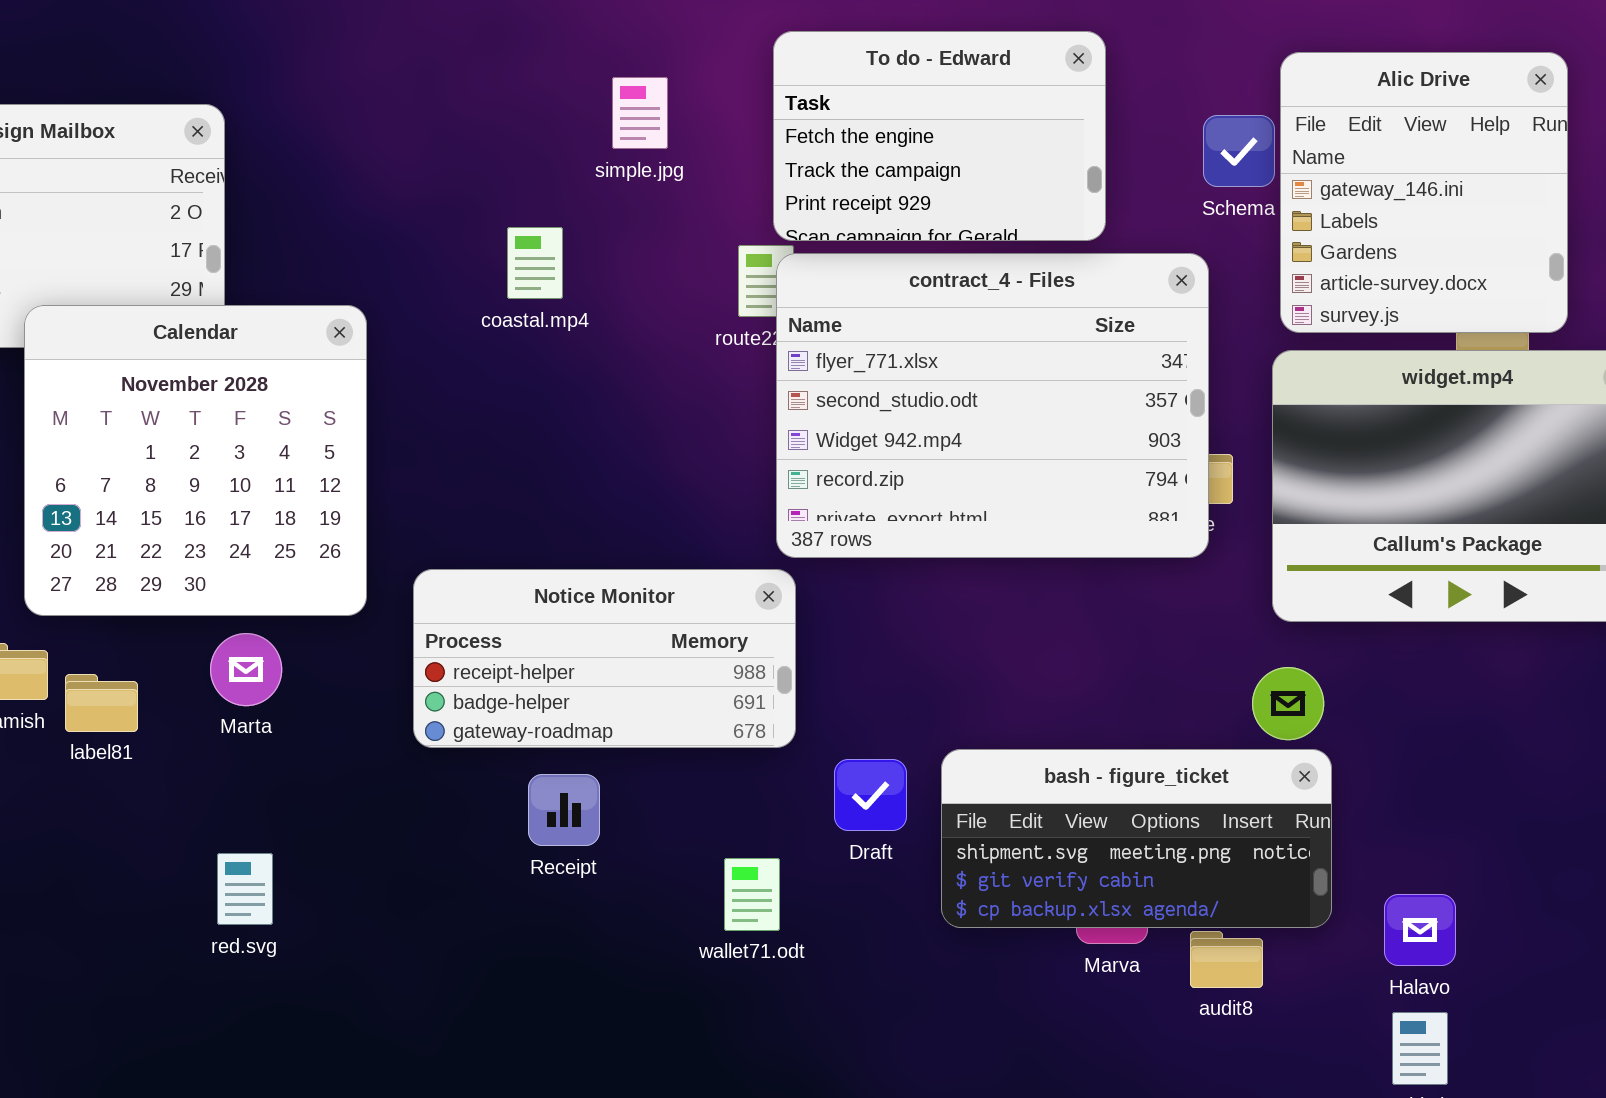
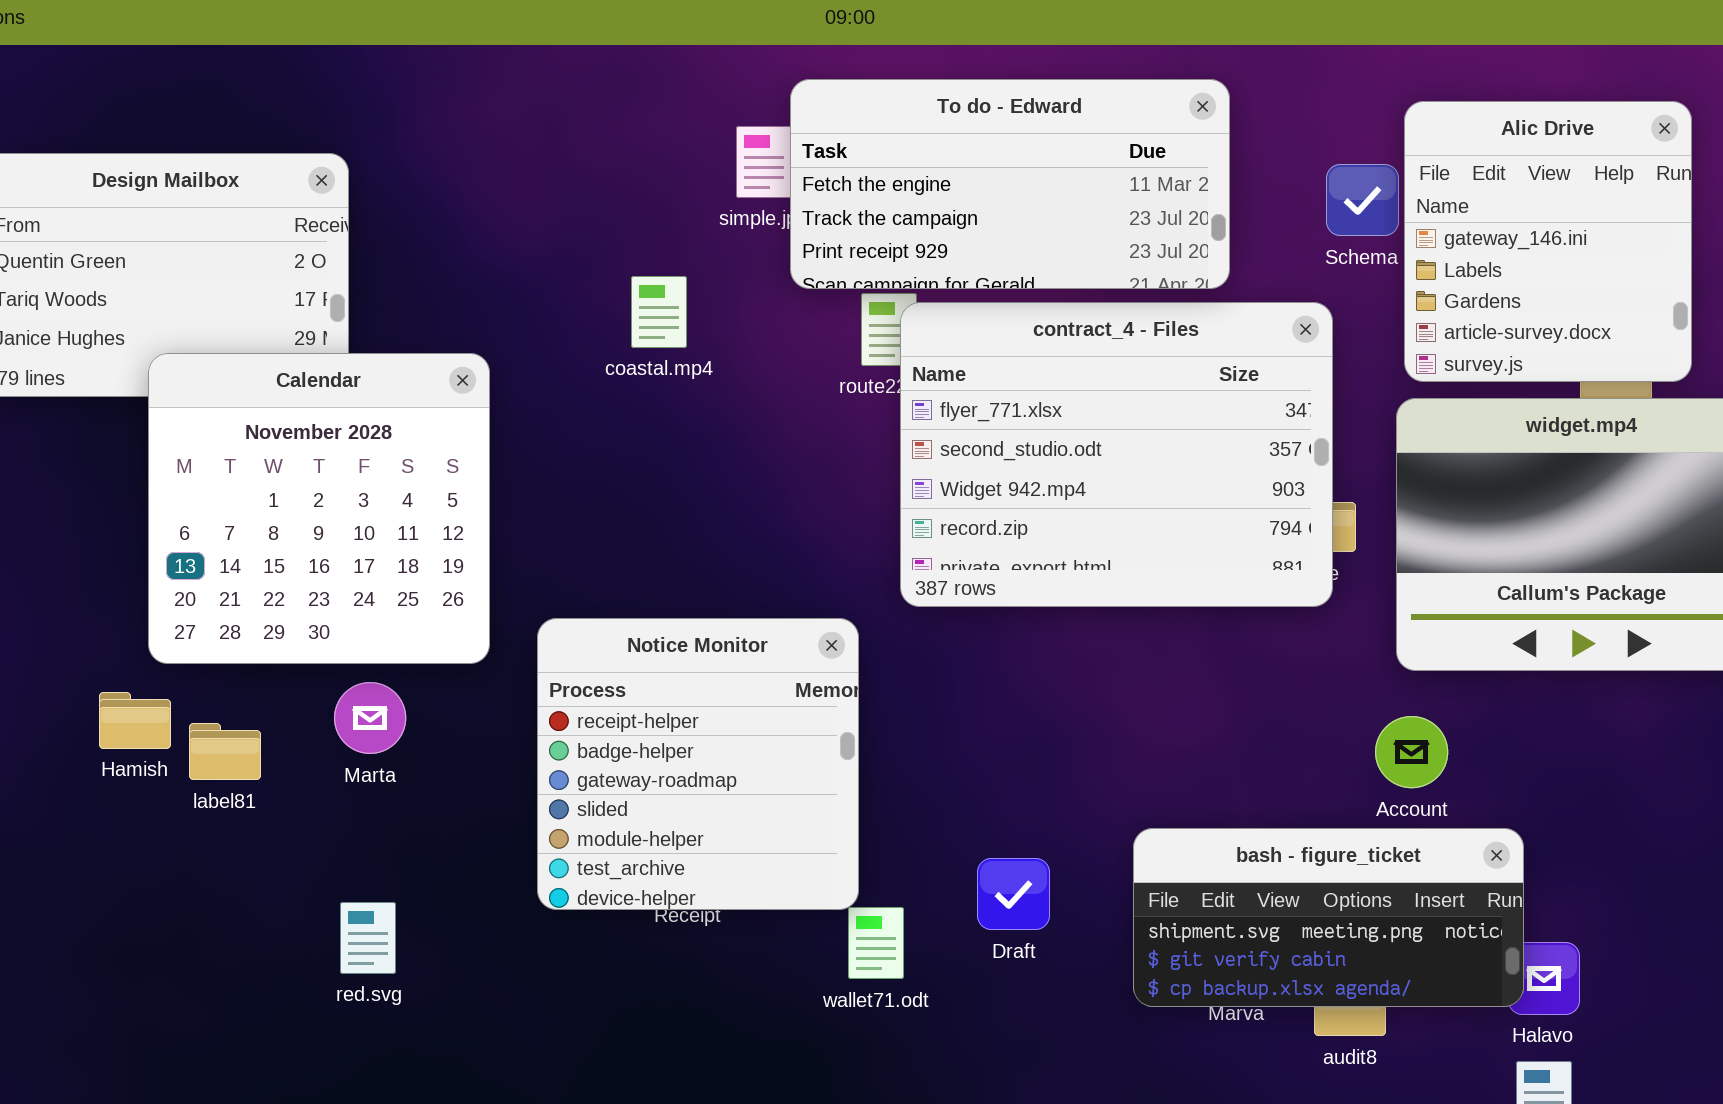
To do - Edward: [773,31,1106,241] -> [790,79,1230,289], resized
Notice Monitor: [413,569,796,748] -> [537,618,859,910], resized
bash - figure_ticket: [941,749,1332,928] -> [1133,828,1524,1007], moved
Draft: [834,759,907,831] -> [977,858,1050,930], moved

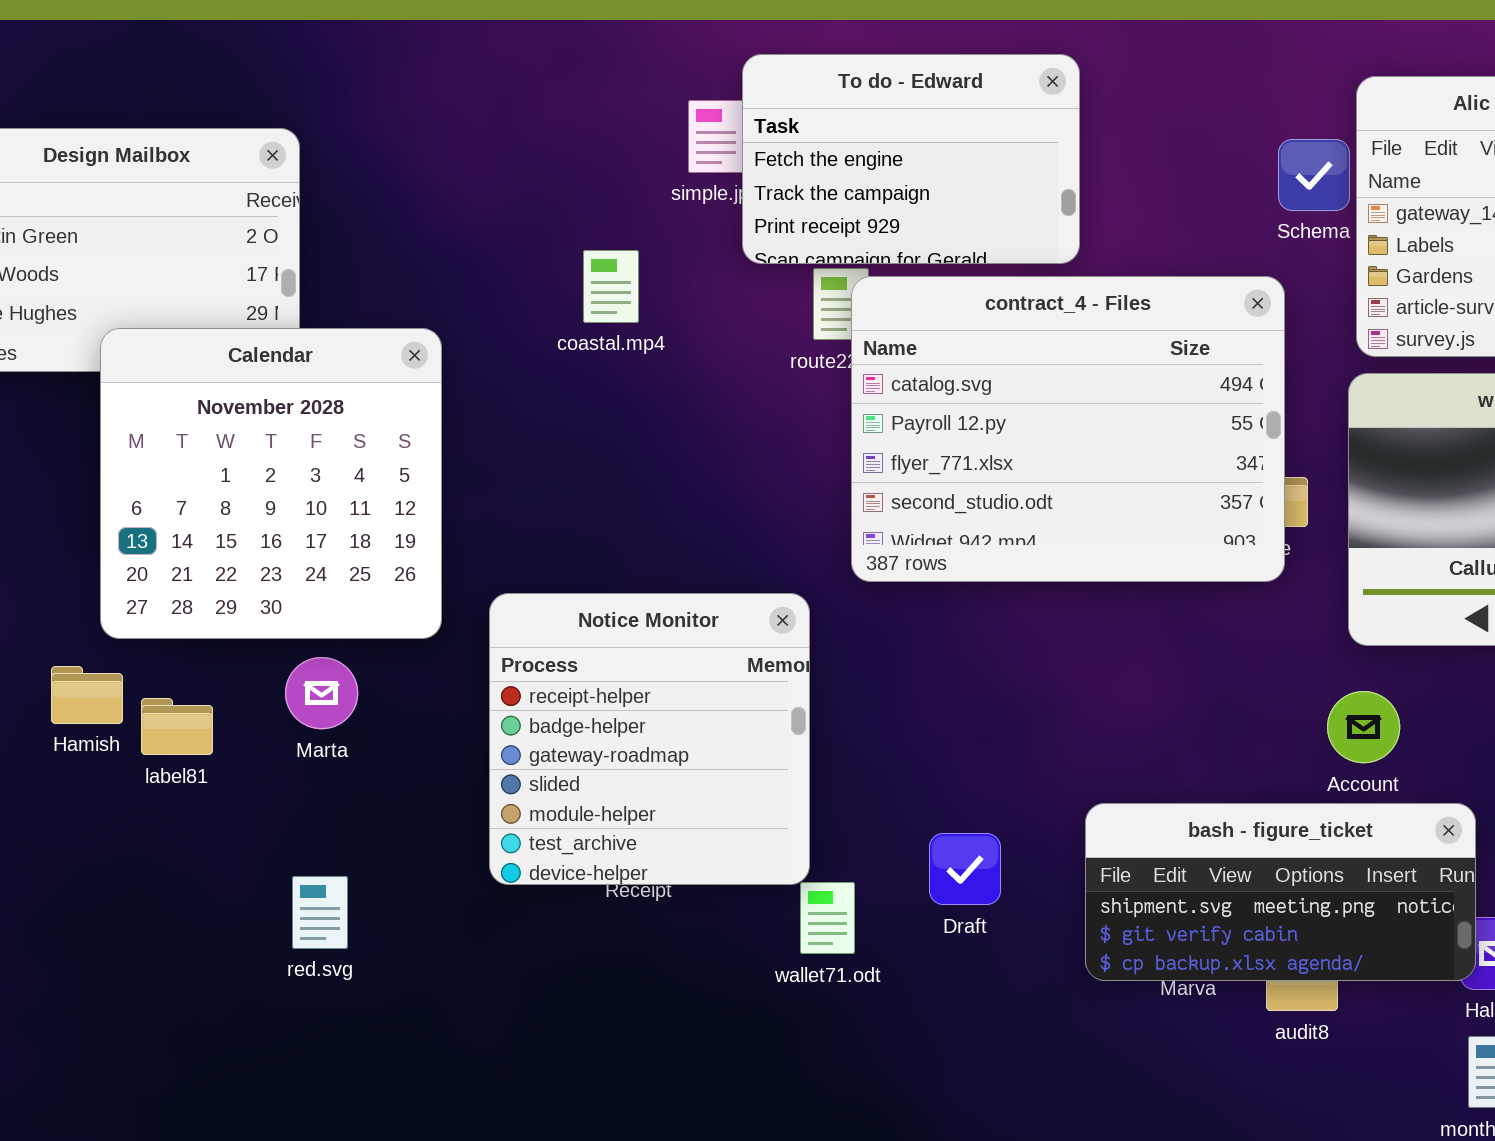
To do - Edward: [790,79,1230,289] -> [742,54,1080,264], resized
contract_4 - Files: [900,302,1333,607] -> [851,276,1285,582], scrolled up 2 rows

